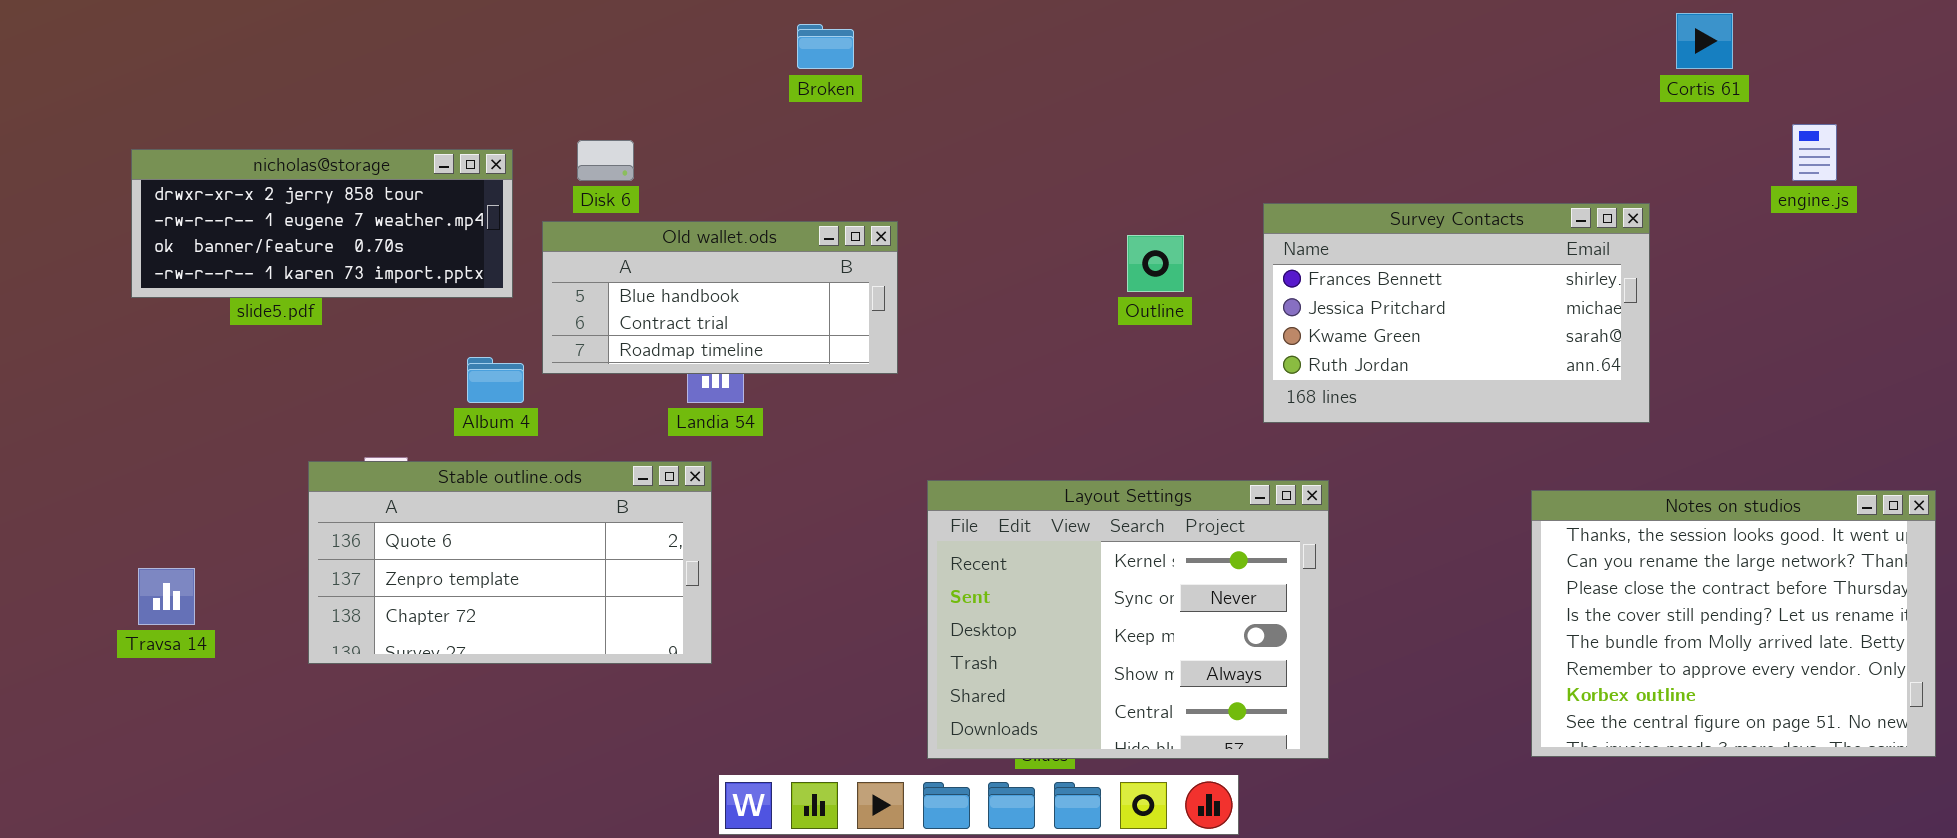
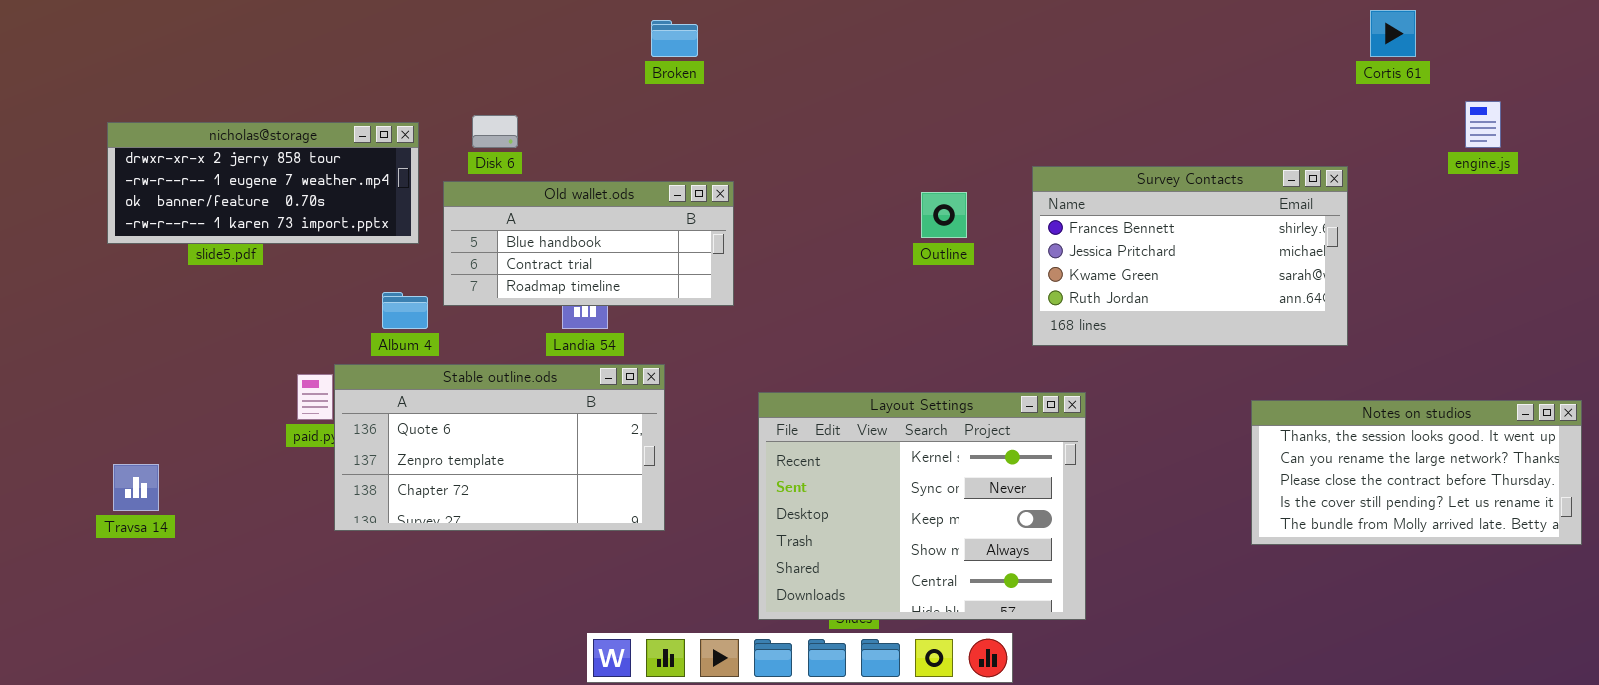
Stable outline.ods: [308,461,712,664] -> [334,364,665,531], moved
Notes on studios: [1531,490,1936,757] -> [1251,400,1582,545], resized

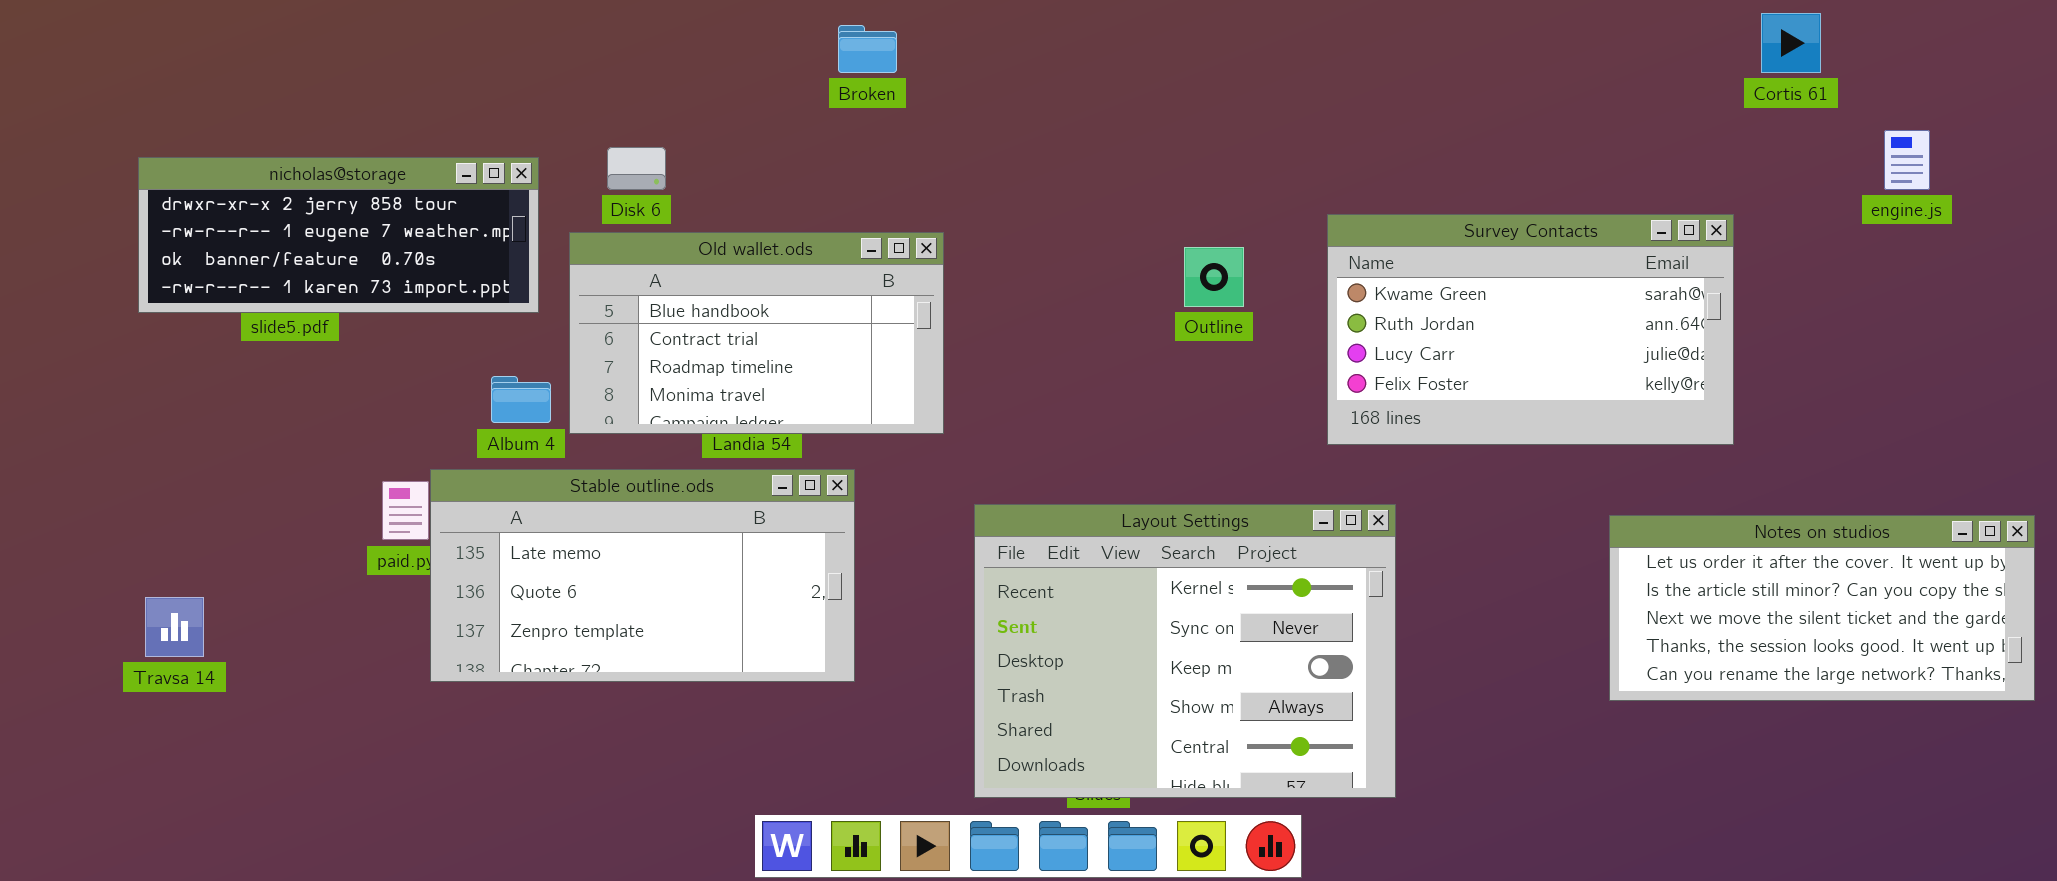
Survey Contacts: [1032,166,1348,346] -> [1327,214,1734,445], scrolled down 2 rows
Old wallet.ods: [443,181,734,306] -> [569,232,944,434], resized
Stable outline.ods: [334,364,665,531] -> [430,469,855,682], scrolled up 1 row
Notes on studios: [1251,400,1582,545] -> [1609,515,2035,701], scrolled up 3 rows

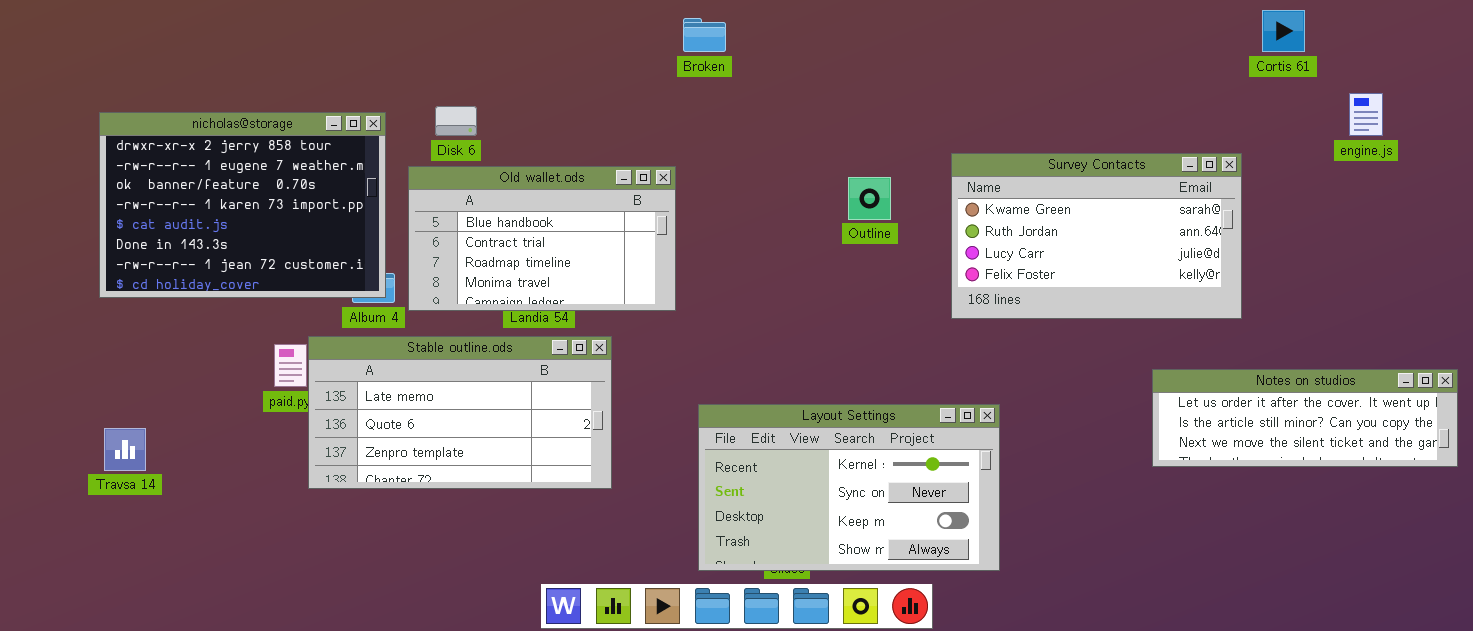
Broken: [838,25,897,73] -> [683,18,726,52], moved
nicholas@storage: [138,157,539,313] -> [99,112,386,298], resized
Layout Settings: [974,504,1396,798] -> [698,404,1000,571], resized
Notes on studios: [1609,515,2035,701] -> [1152,369,1458,467], resized

